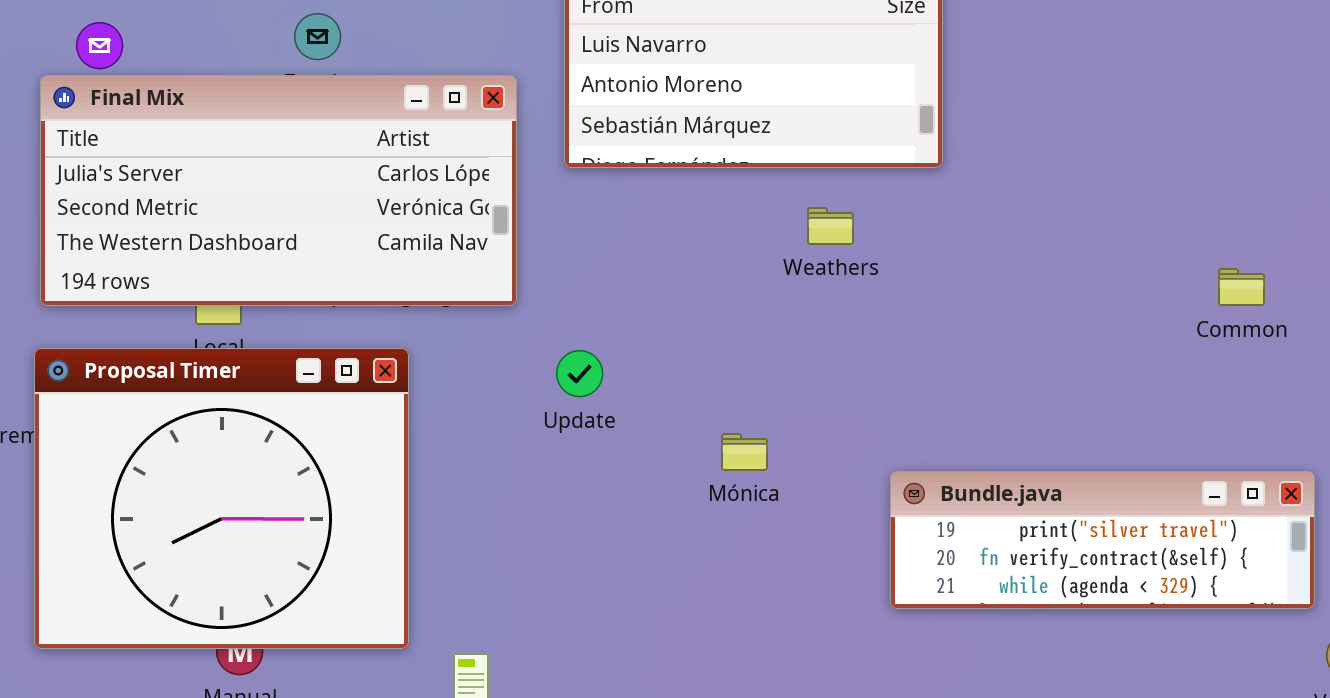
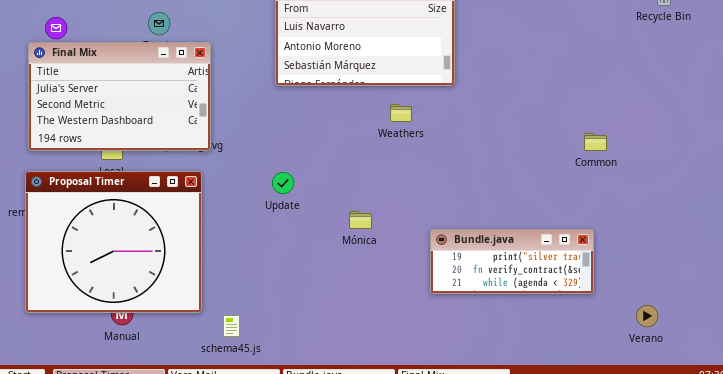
Final Mix: [40,75,517,306] -> [28,42,211,151], resized
Bundle.java: [890,471,1315,609] -> [430,229,594,294], resized

